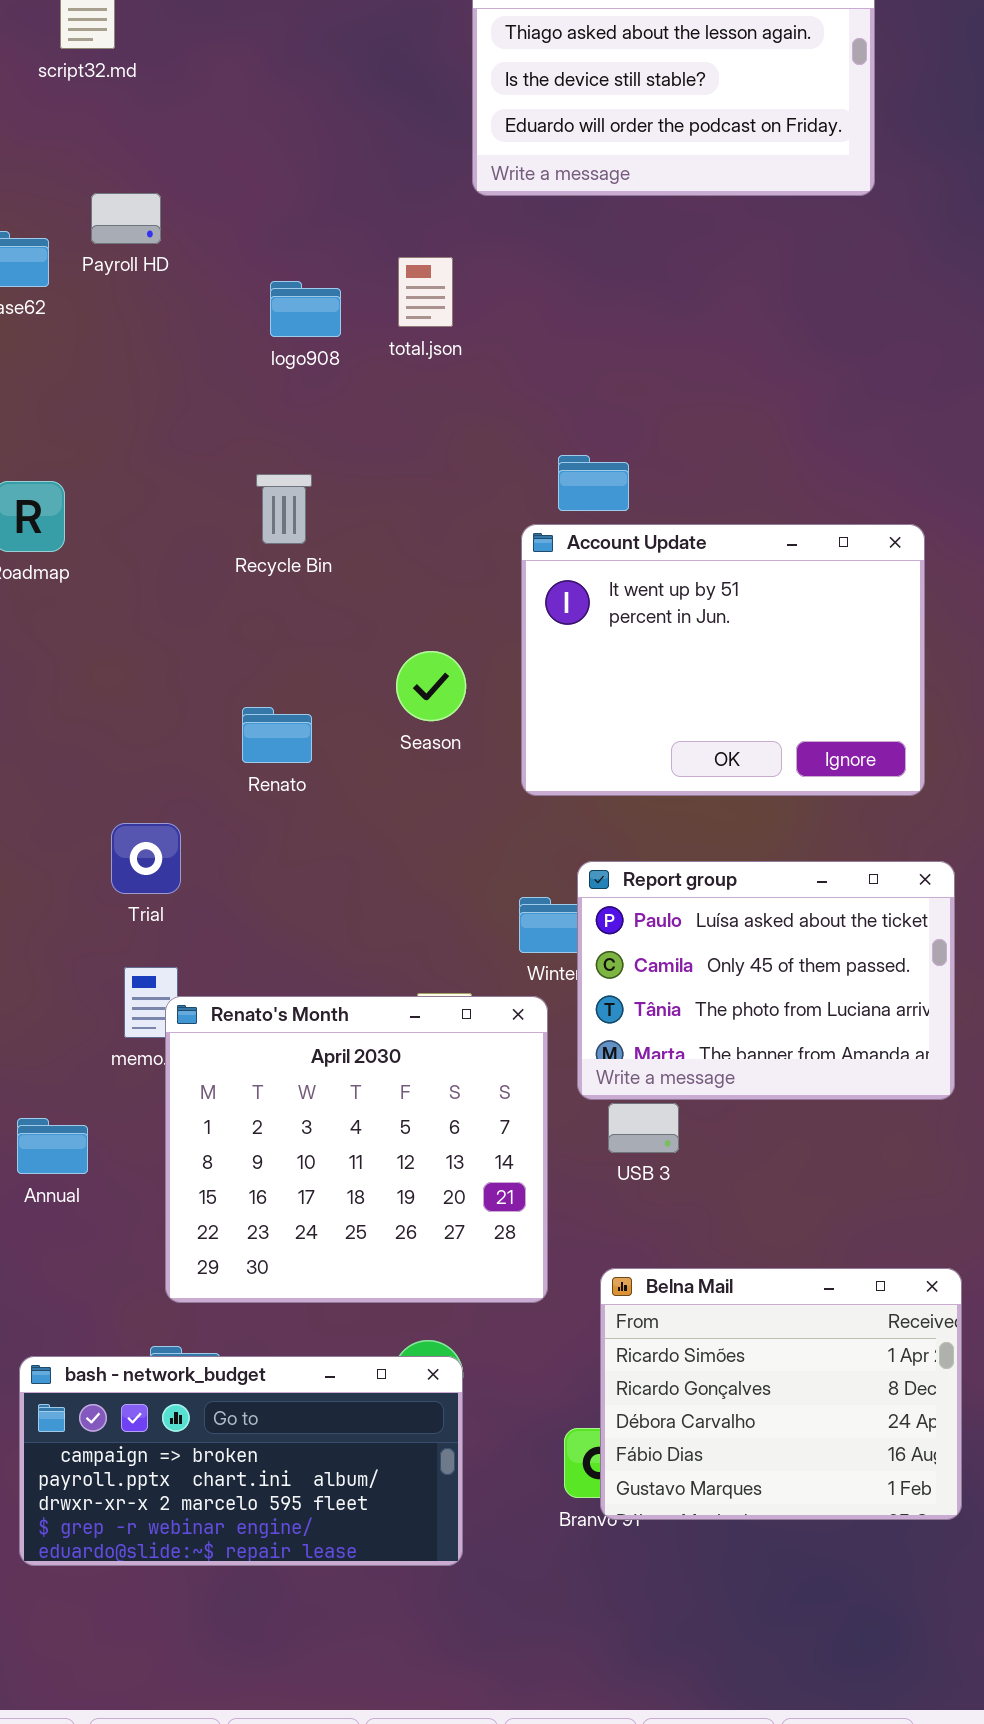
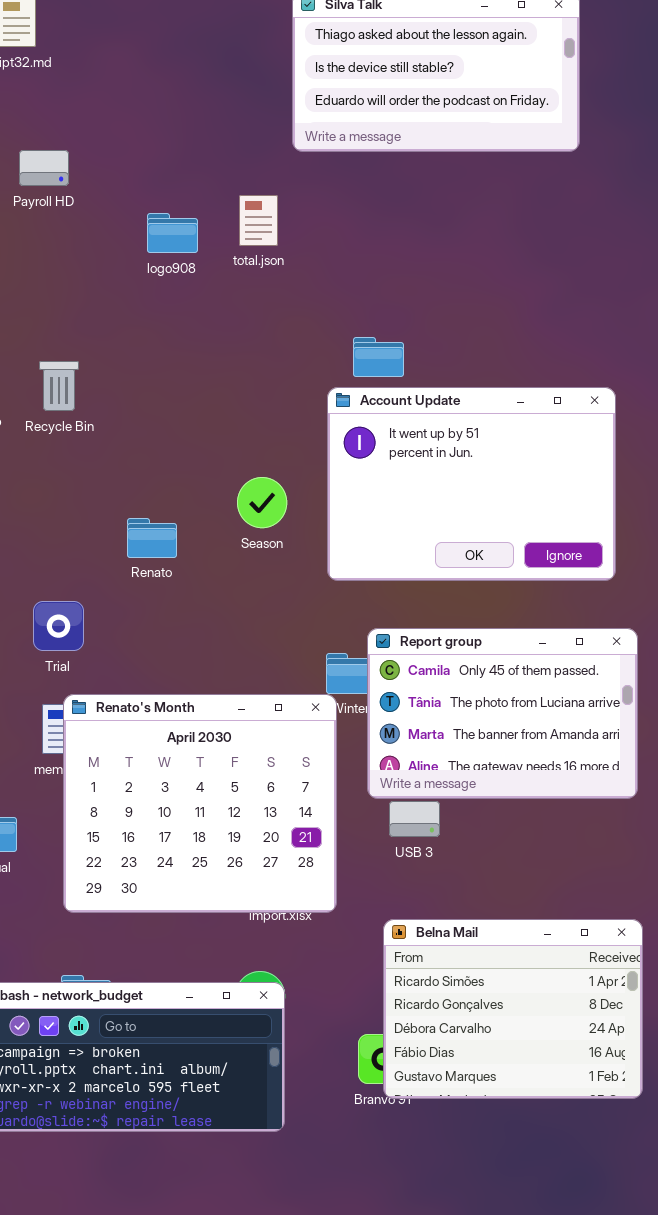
Recycle Bin: [256,474,312,544] -> [39,361,79,411], moved
Report group: [577,861,955,1100] -> [367,628,638,799], scrolled down 1 row
Renato's Month: [165,996,548,1303] -> [63,694,337,913], moved

